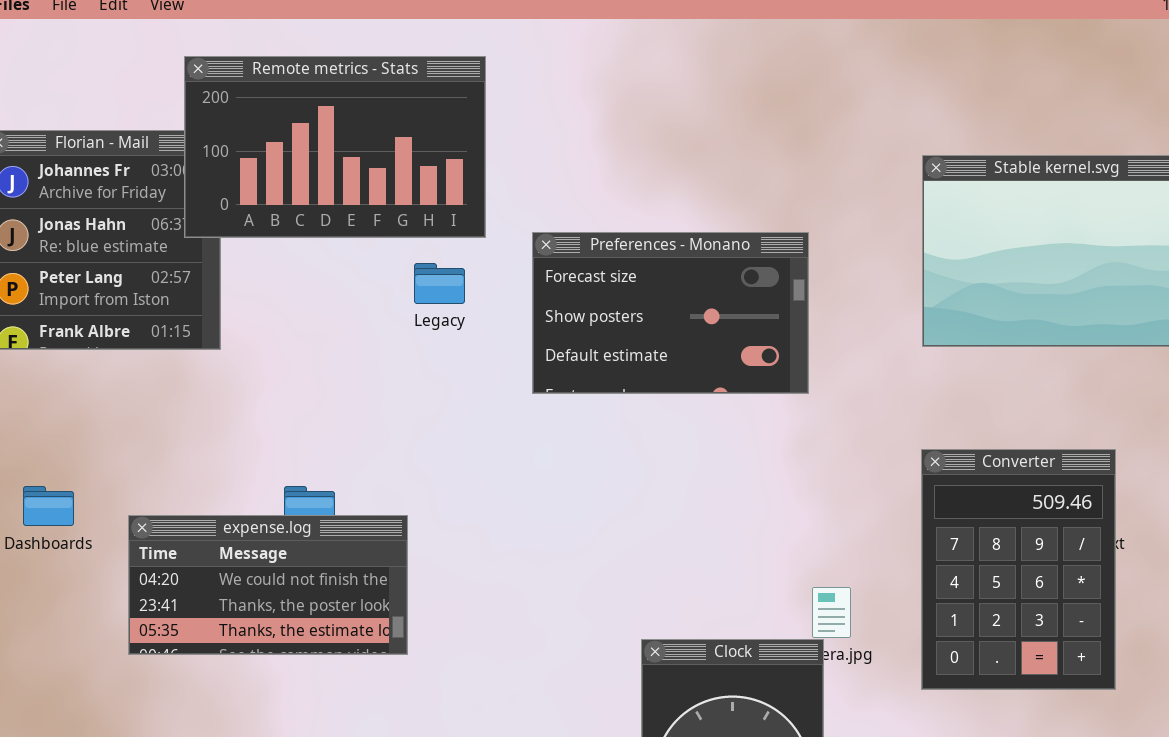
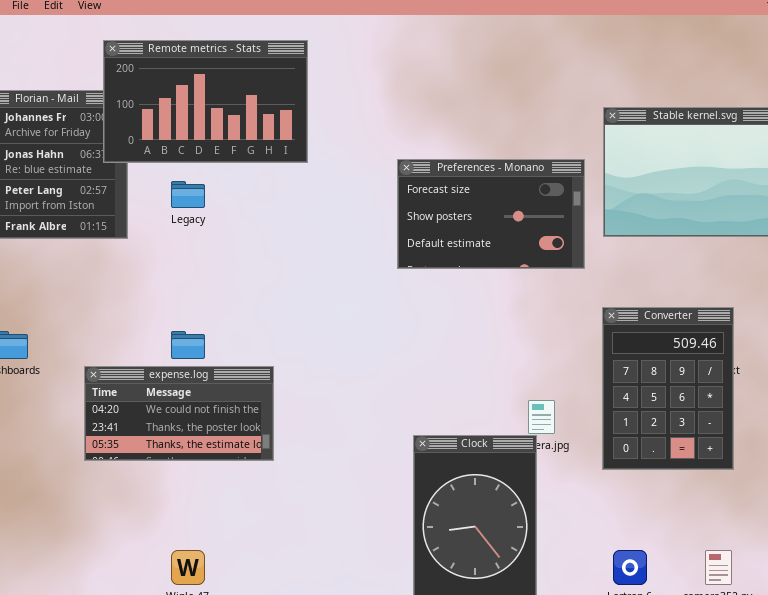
Preferences - Monano: [532,232,809,394] -> [397,159,585,269], moved
Legacy: [414,263,465,304] -> [171,181,205,208], moved
expense.log: [128,515,408,655] -> [84,366,274,461], moved

